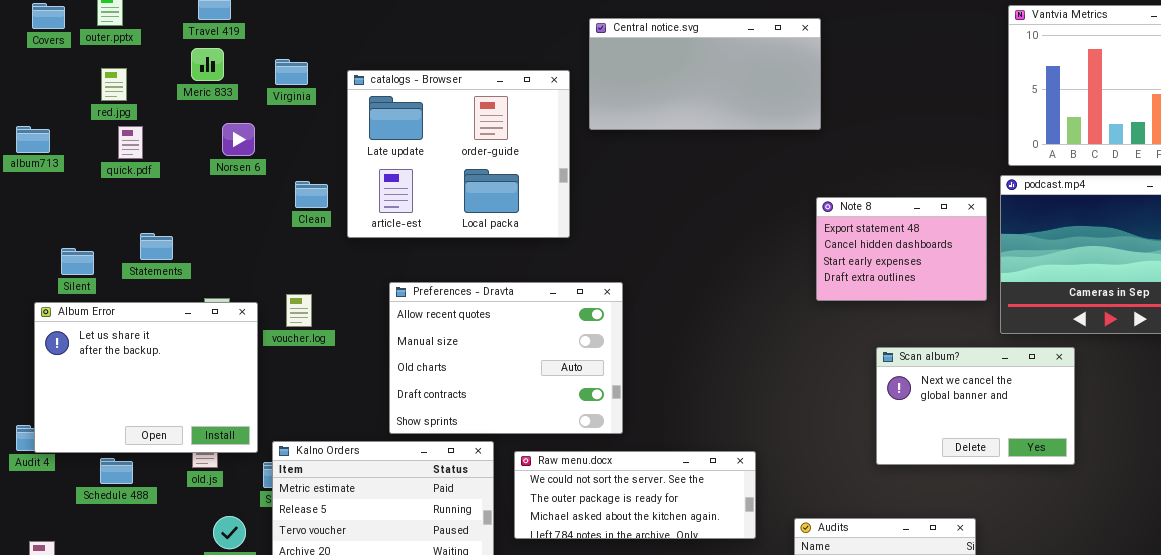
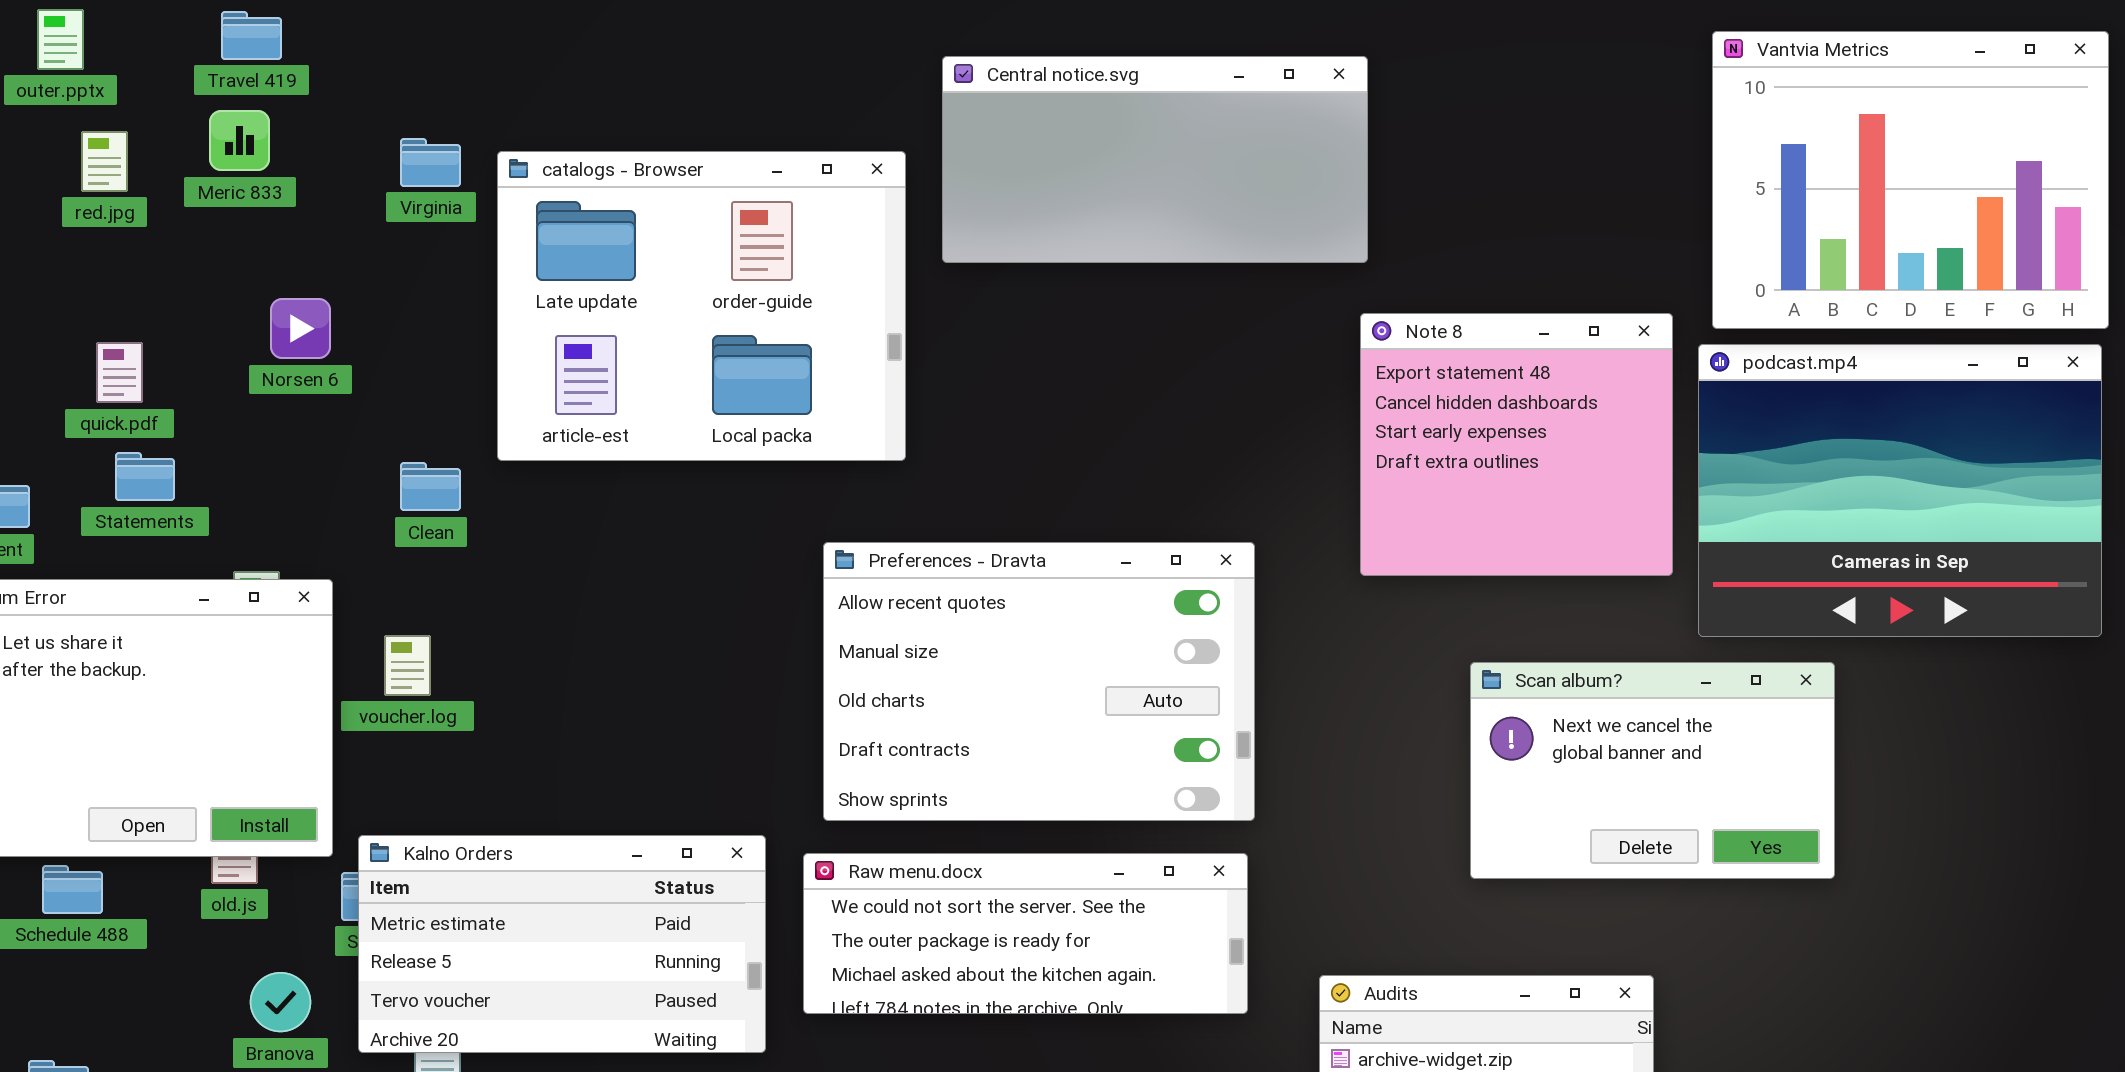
Virginia: [275,59,308,85] -> [400,138,461,187], moved
red.jpg: [101,68,127,101] -> [81,131,128,192], moved
Norsen 6: [222,123,255,156] -> [270,298,331,359], moved
quick.pdf: [118,126,143,159] -> [96,342,143,403], moved
Clean: [295,181,328,208] -> [400,462,461,511], moved
Note 8: [816,197,987,301] -> [1360,313,1673,576], resized
Preferences - Dravta: [389,282,623,434] -> [823,542,1255,821], moved
voucher.log: [286,294,312,327] -> [384,635,431,696], moved

